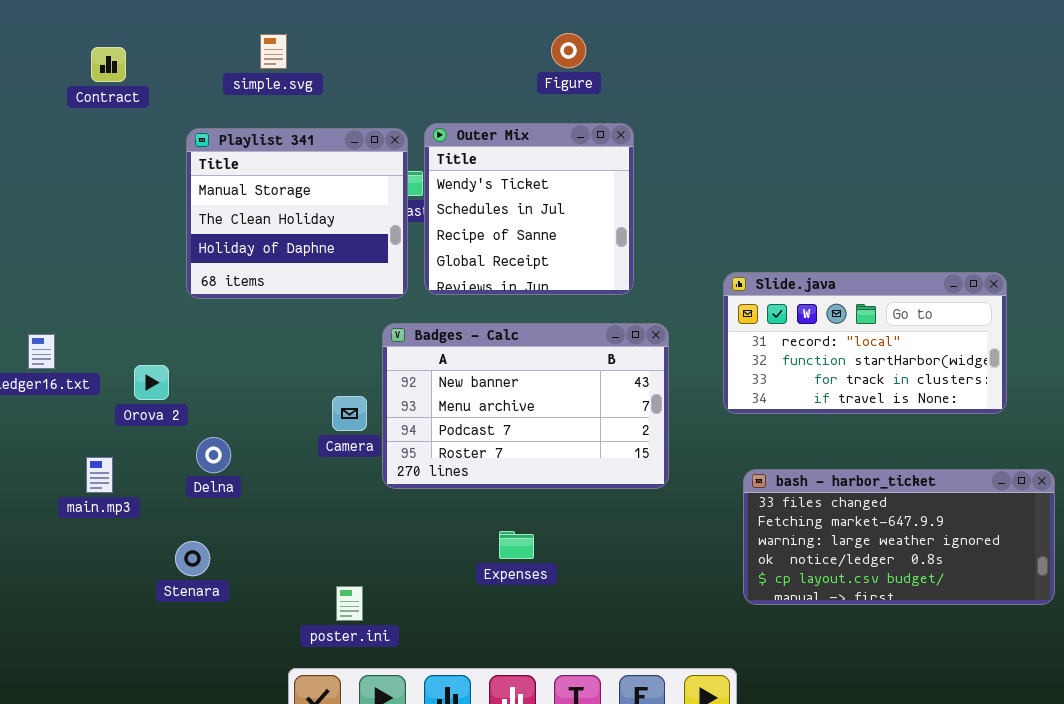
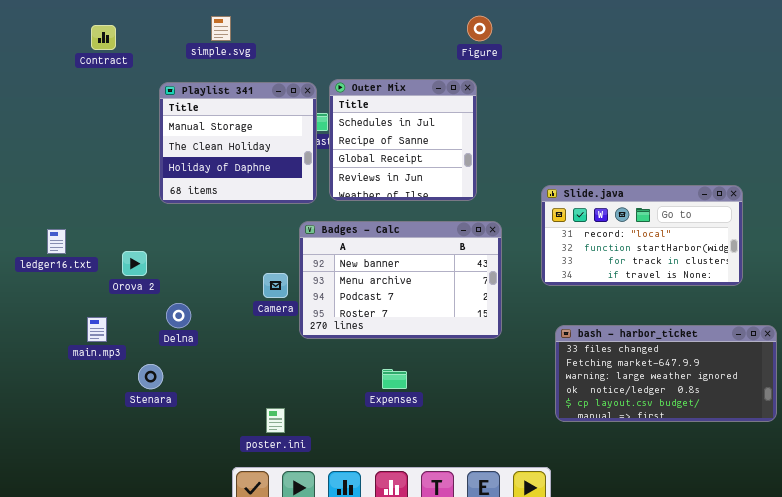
Figure: [551,33,586,68] -> [467,16,492,41], moved
Outer Mix: [424,123,634,295] -> [329,79,477,201], scrolled down 1 row
Stenara: [175,541,210,576] -> [138,364,163,389], moved

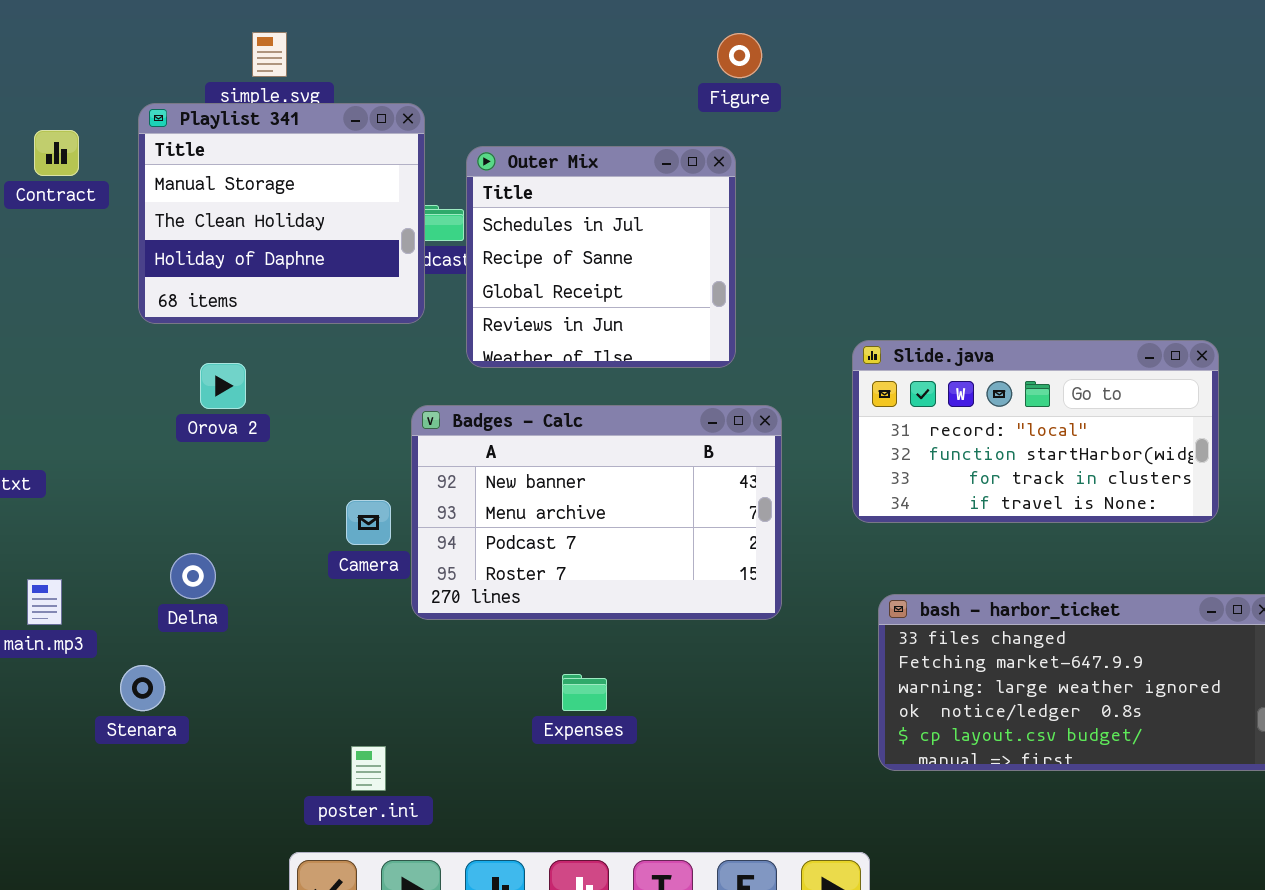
Contract: [91,25,116,50] -> [34,130,79,176], moved
Playlist 341: [159,82,317,204] -> [138,103,425,324], moved
Orova 2: [122,251,147,276] -> [200,363,246,409], moved

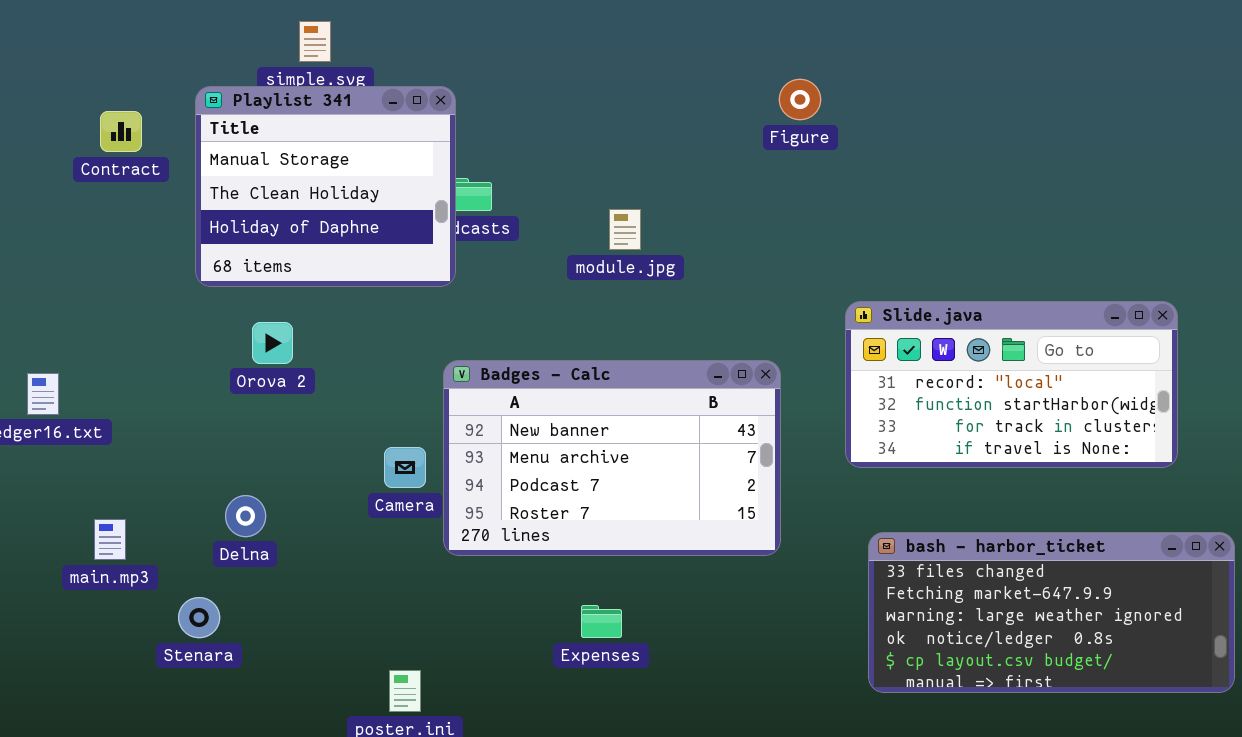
Figure: [717,33,762,78] -> [779,79,821,120], moved
Outer Mix: [466,146,736,368] -> none, closed

